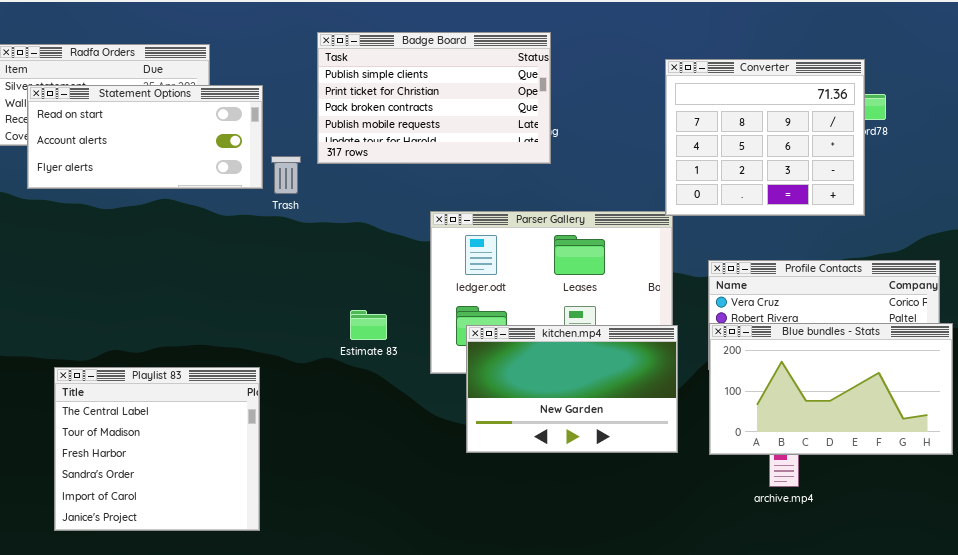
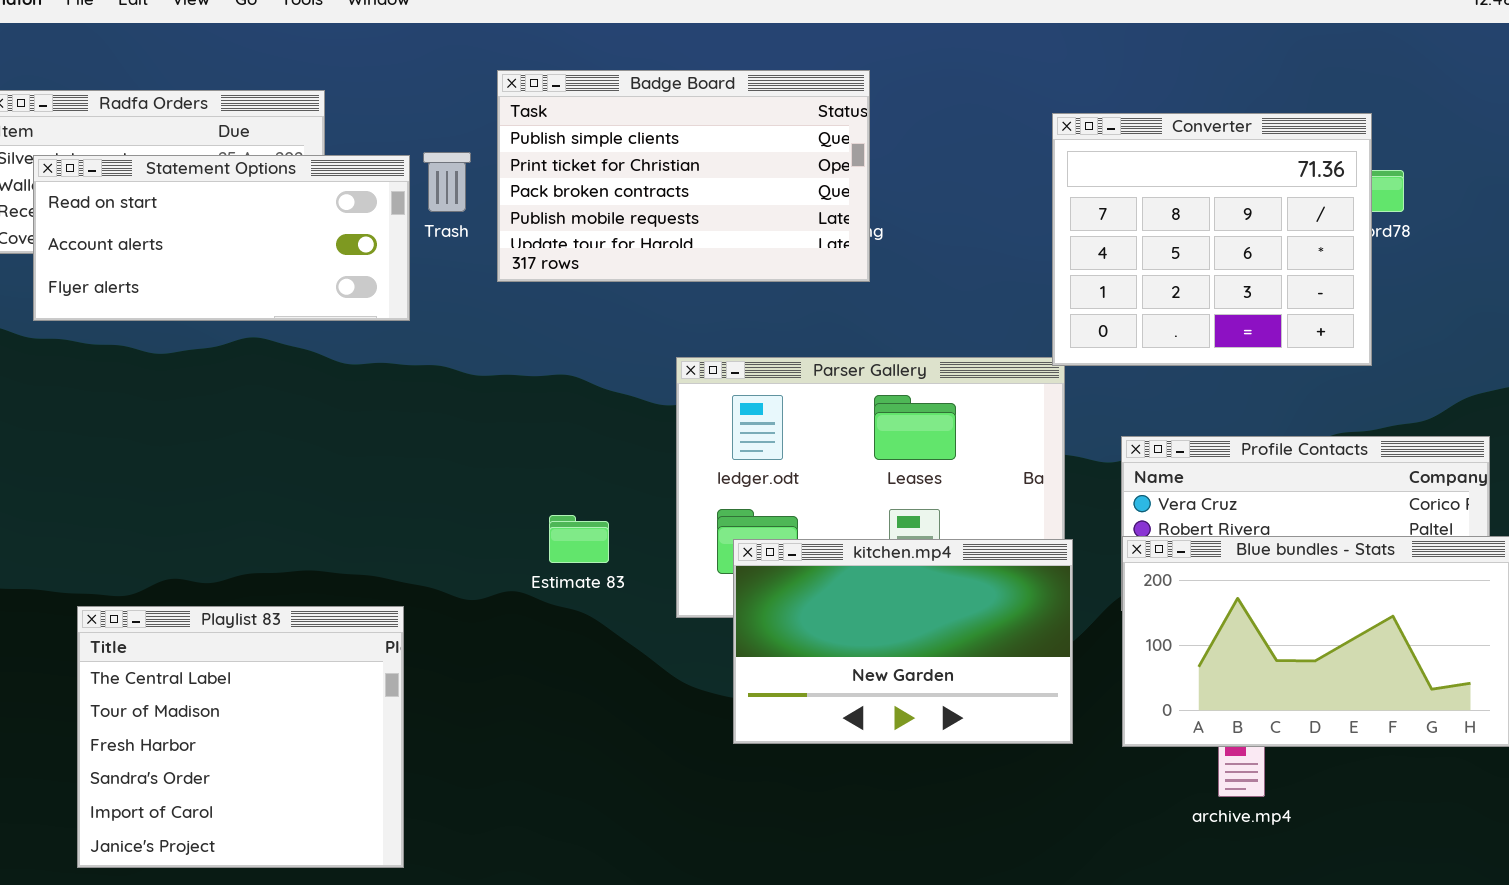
Trash: [271,156,301,194] -> [423,152,471,212], moved

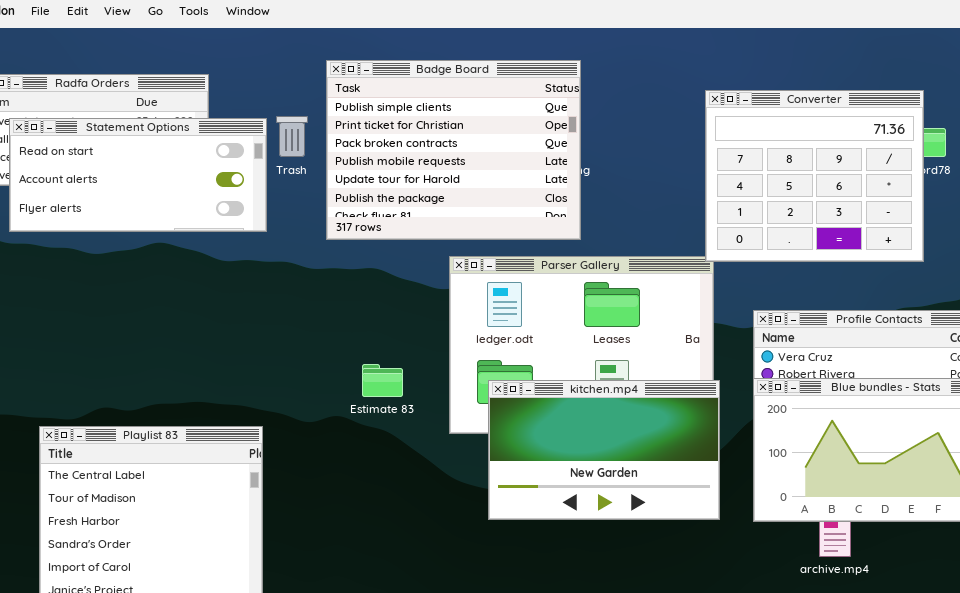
Badge Board: [497,70,870,282] -> [326,60,581,240], resized

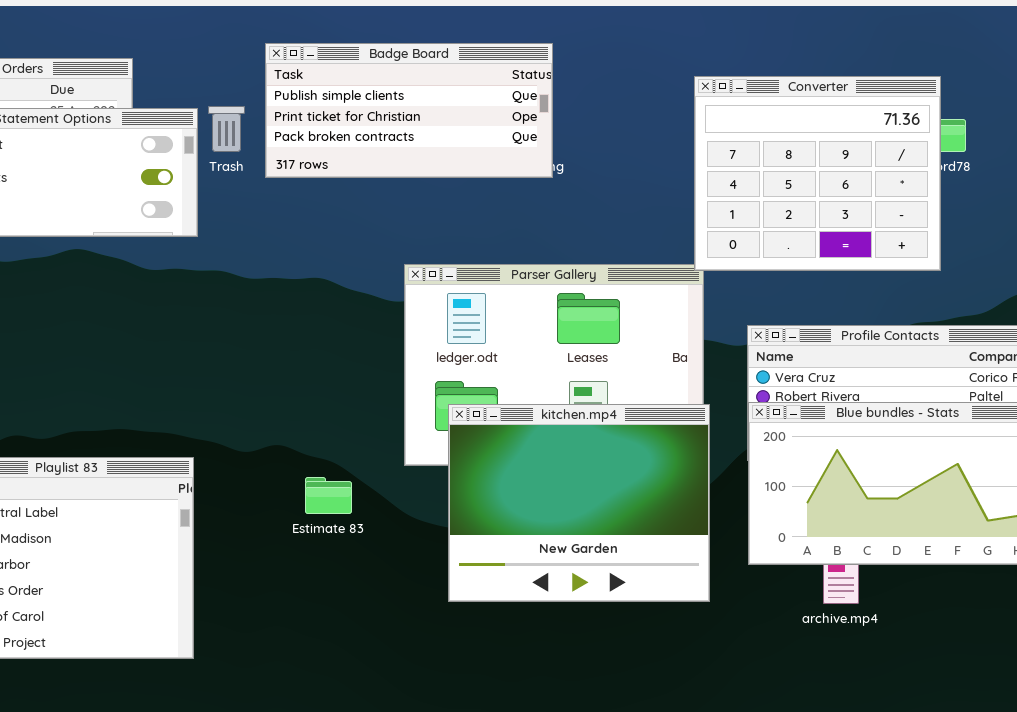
Badge Board: [326,60,581,240] -> [265,43,553,178], resized
Estimate 83: [362,364,403,397] -> [305,477,352,514], moved
kitchen.mp4: [488,380,720,520] -> [448,404,710,602], resized

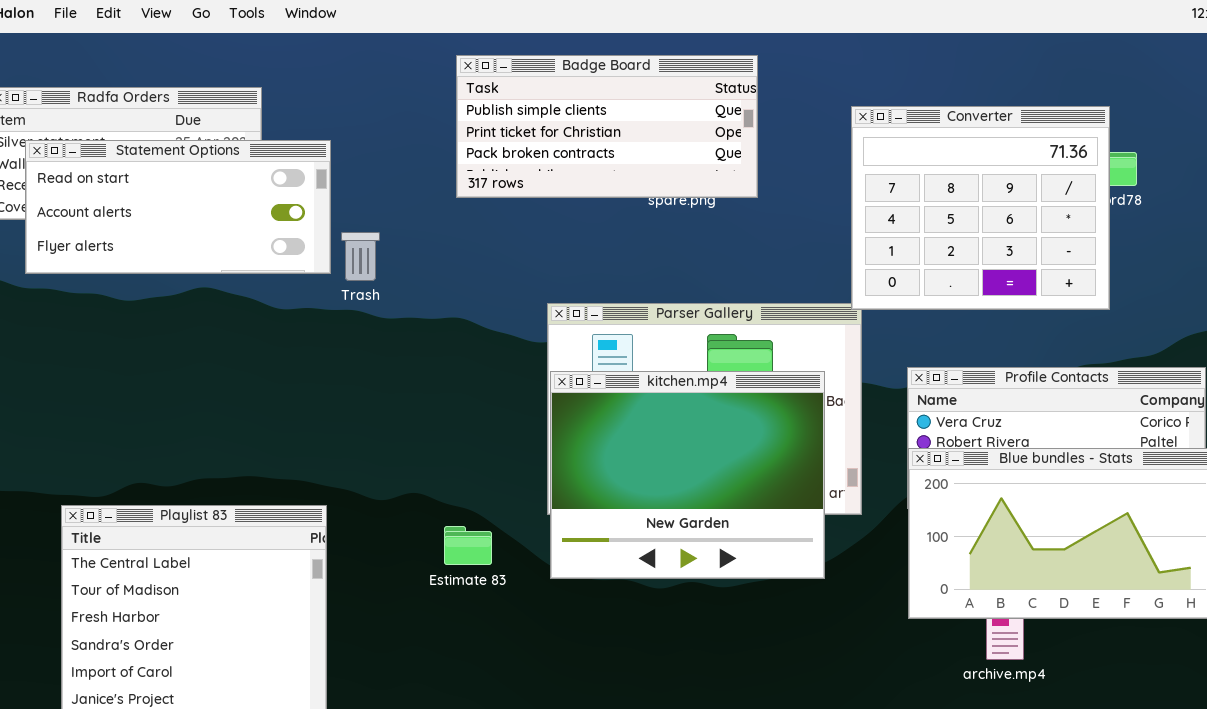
Badge Board: [265,43,553,178] -> [456,55,758,198], moved
Trash: [208,106,245,152] -> [341,232,380,281], moved
kitchen.mp4: [448,404,710,602] -> [550,371,825,579], moved

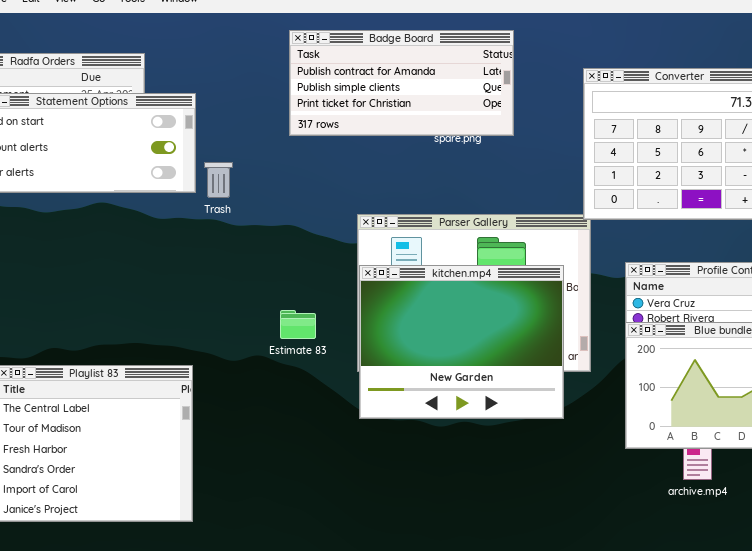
Badge Board: [456,55,758,198] -> [289,30,514,136], scrolled up 1 row
Estimate 83: [444,526,492,565] -> [280,310,316,339], moved

